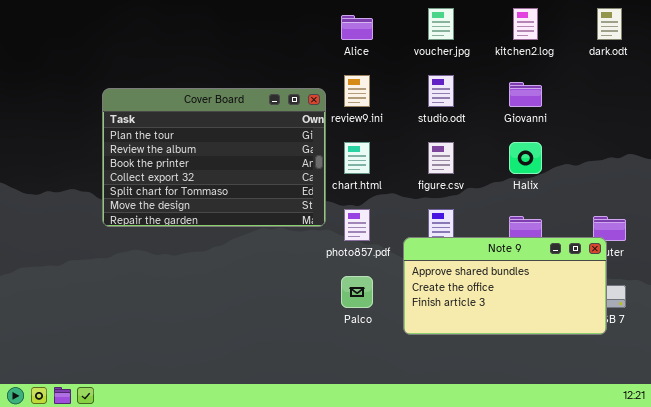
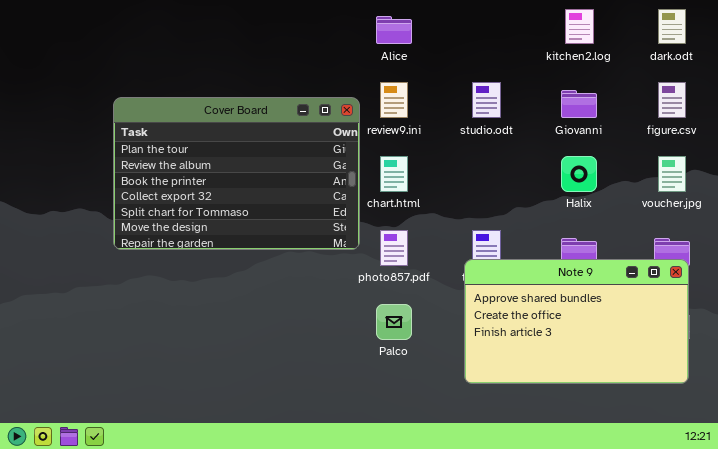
voucher.jpg: [428,8,454,40] -> [658,156,686,192], moved
figure.csv: [428,142,454,174] -> [658,82,686,118], moved
Note 9: [403,237,607,335] -> [464,259,689,384], moved, resized

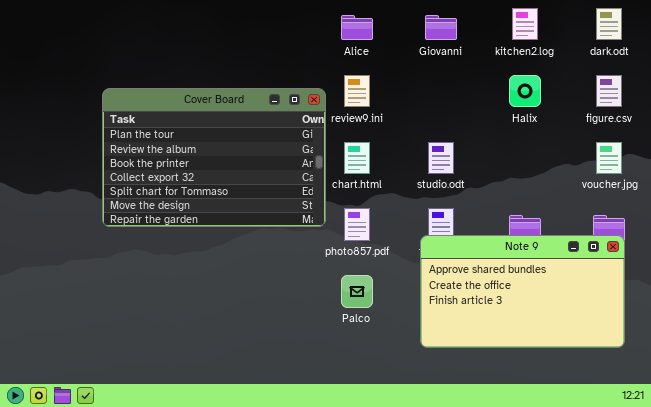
studio.odt: [472,82,501,118] -> [428,142,454,174], moved
Giovanni: [561,90,597,118] -> [425,15,457,40], moved
Halix: [561,156,597,192] -> [509,75,541,107], moved

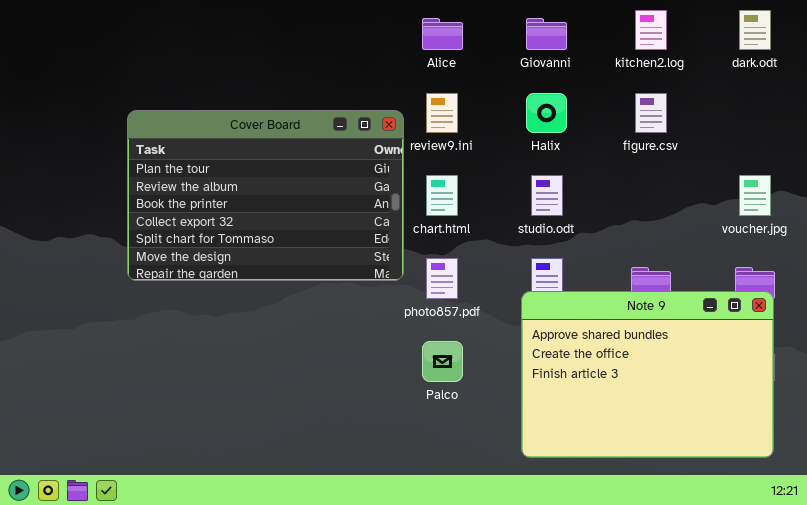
Halix: [509,75,541,107] -> [526,93,567,133], moved
figure.csv: [596,75,622,107] -> [635,93,667,133], moved
Note 9: [420,235,625,348] -> [521,291,774,458], resized

